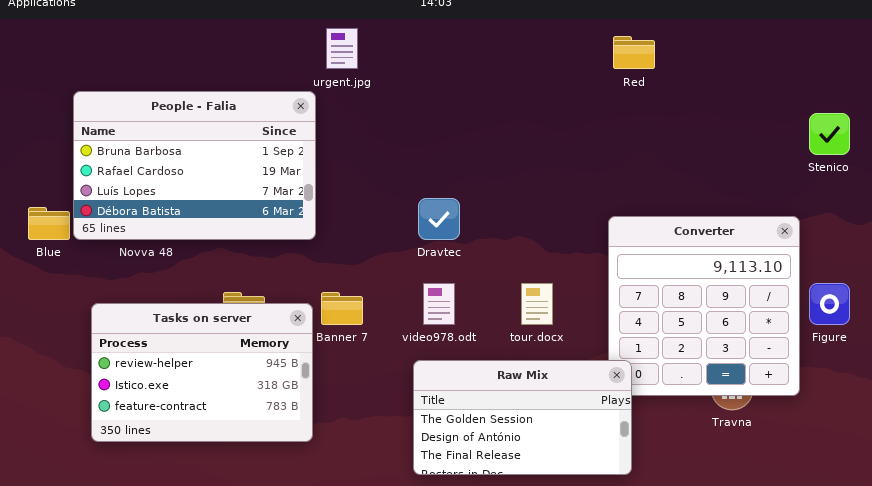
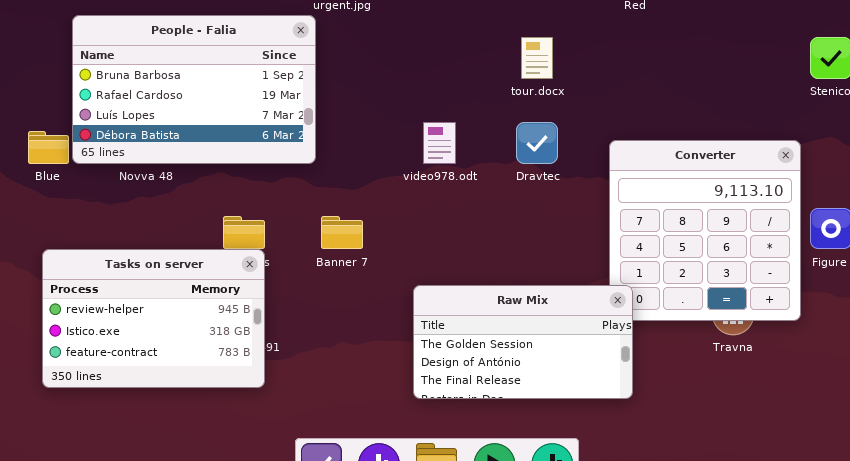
Dravtec: [418,198,460,240] -> [516,122,558,164], moved
video978.odt: [423,283,455,325] -> [423,122,456,164], moved
tour.docx: [521,283,553,325] -> [521,37,553,79], moved
Tasks on server: [91,303,313,442] -> [42,249,265,388], moved

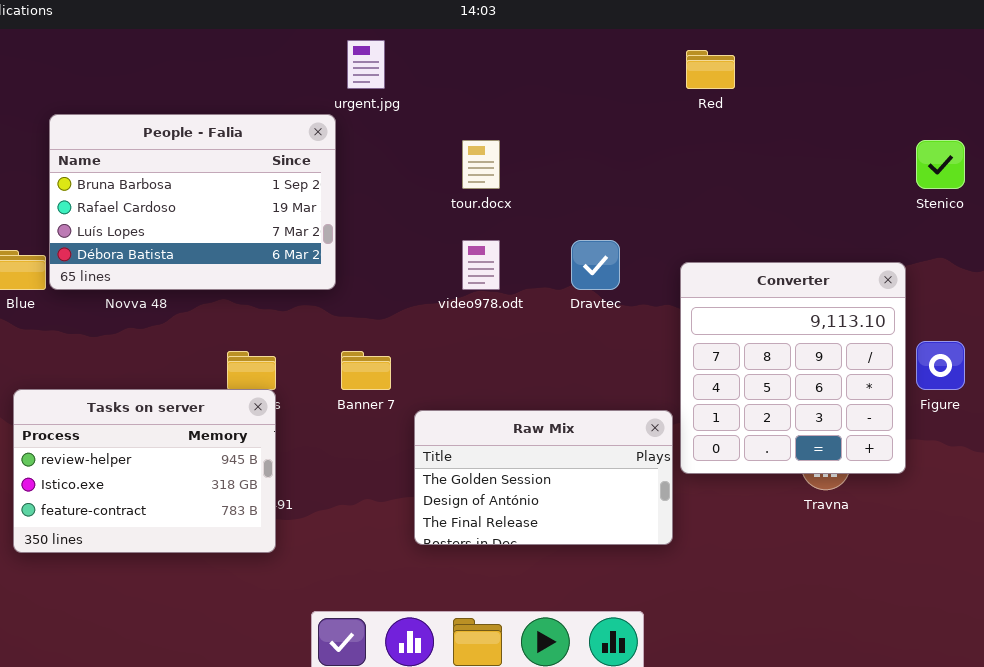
tour.docx: [521,37,553,79] -> [462,140,500,189], moved
Raw Mix: [413,285,633,399] -> [414,410,673,545], moved

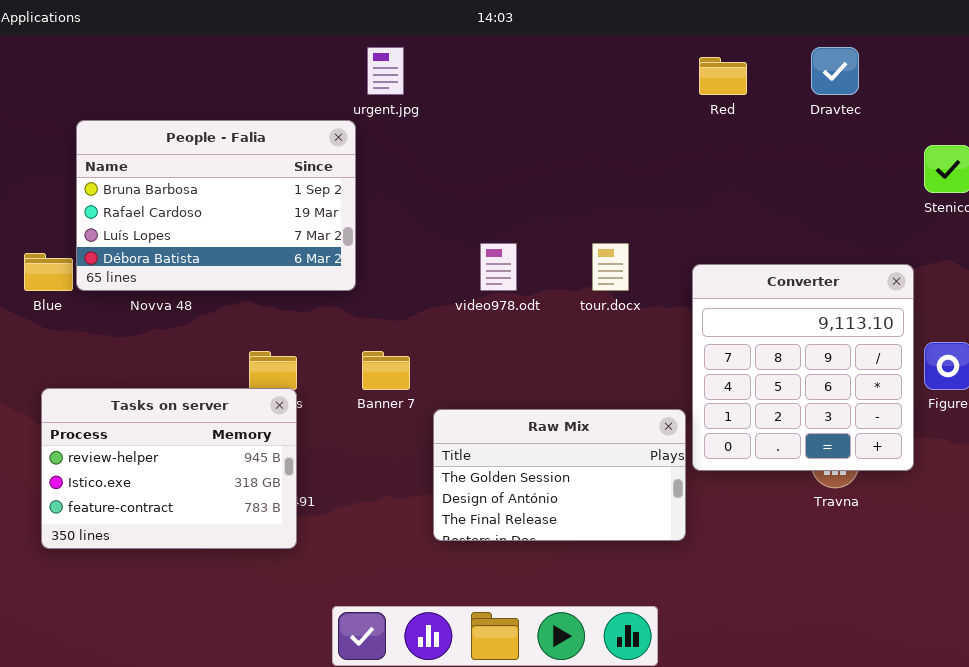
tour.docx: [462,140,500,189] -> [592,243,629,291], moved
Dravtec: [571,240,620,290] -> [811,47,859,95], moved

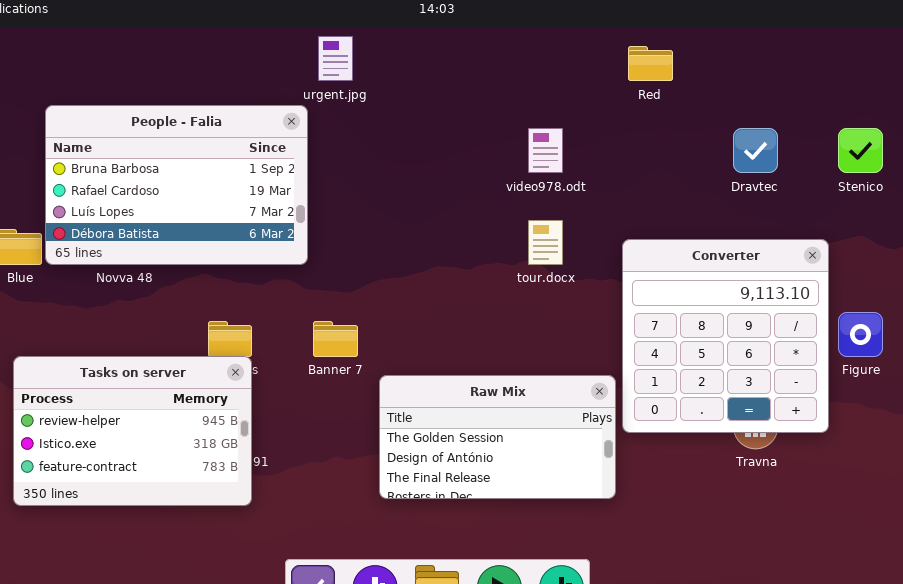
Dravtec: [811,47,859,95] -> [733,128,778,173], moved
video978.odt: [480,243,517,291] -> [528,128,563,173], moved

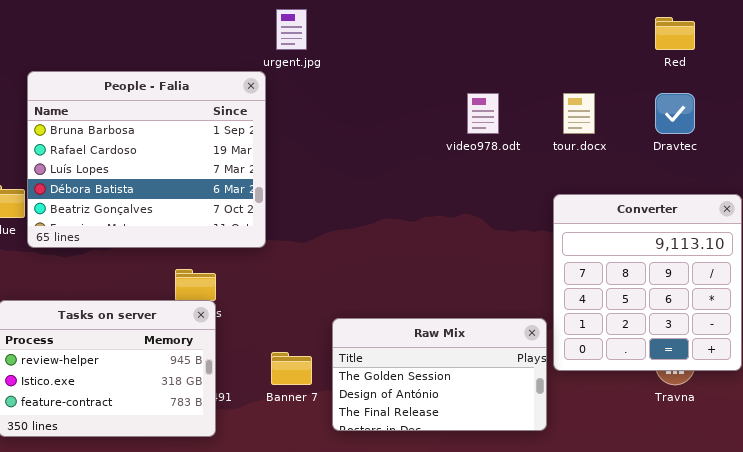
Red: [628,46,673,81] -> [655,17,695,50], moved
People - Falia: [45,105,308,265] -> [27,71,266,248], resized
tour.docx: [528,220,563,265] -> [563,93,595,134], moved
Banner 7: [313,321,358,357] -> [271,352,312,385], moved

